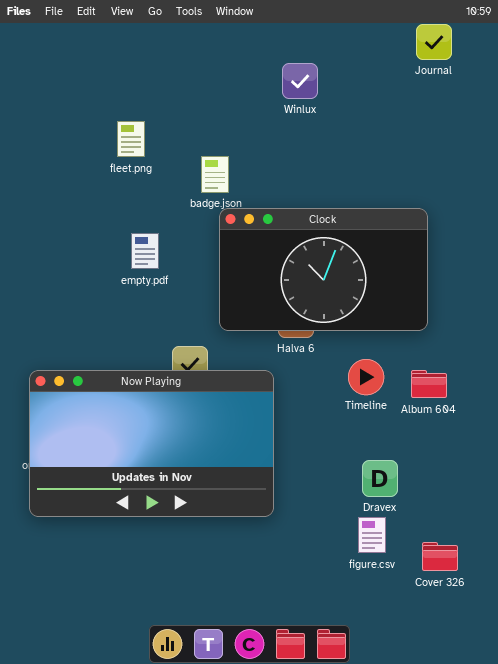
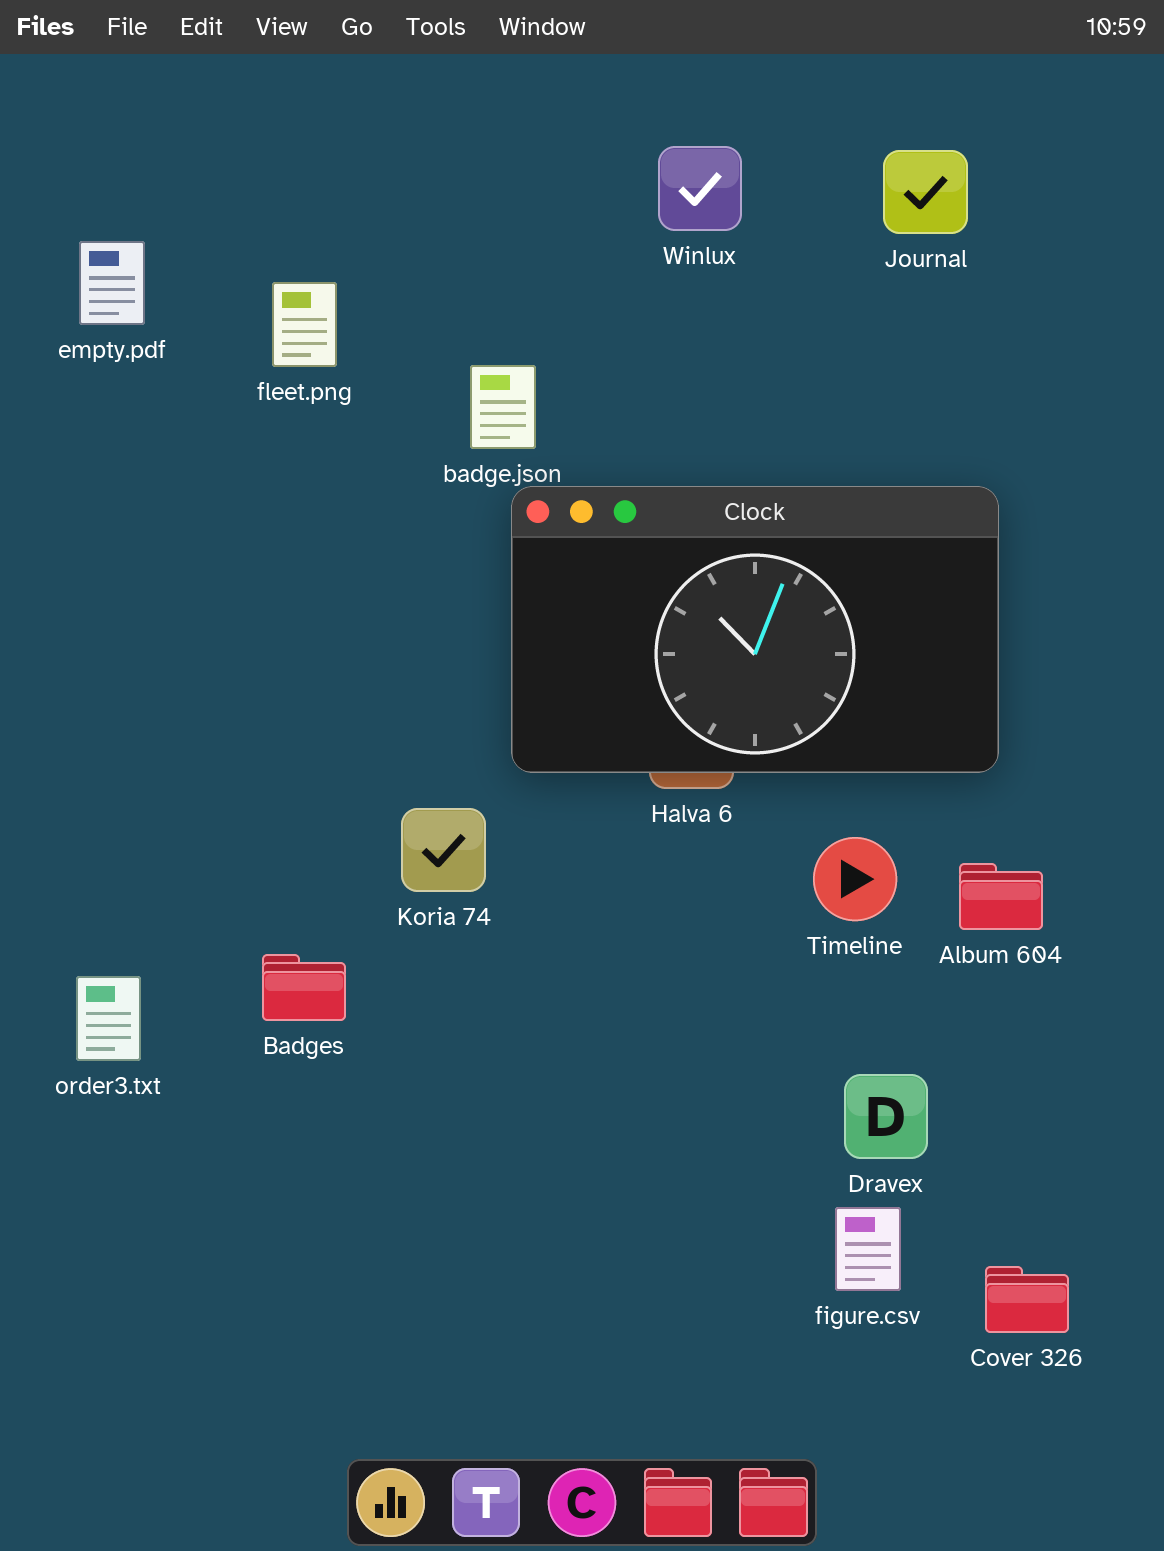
Journal: [416,24,452,60] -> [883,150,968,234], moved
empty.pdf: [131,233,159,269] -> [79,241,145,325], moved
Now Playing: [29,370,274,517] -> none, closed

